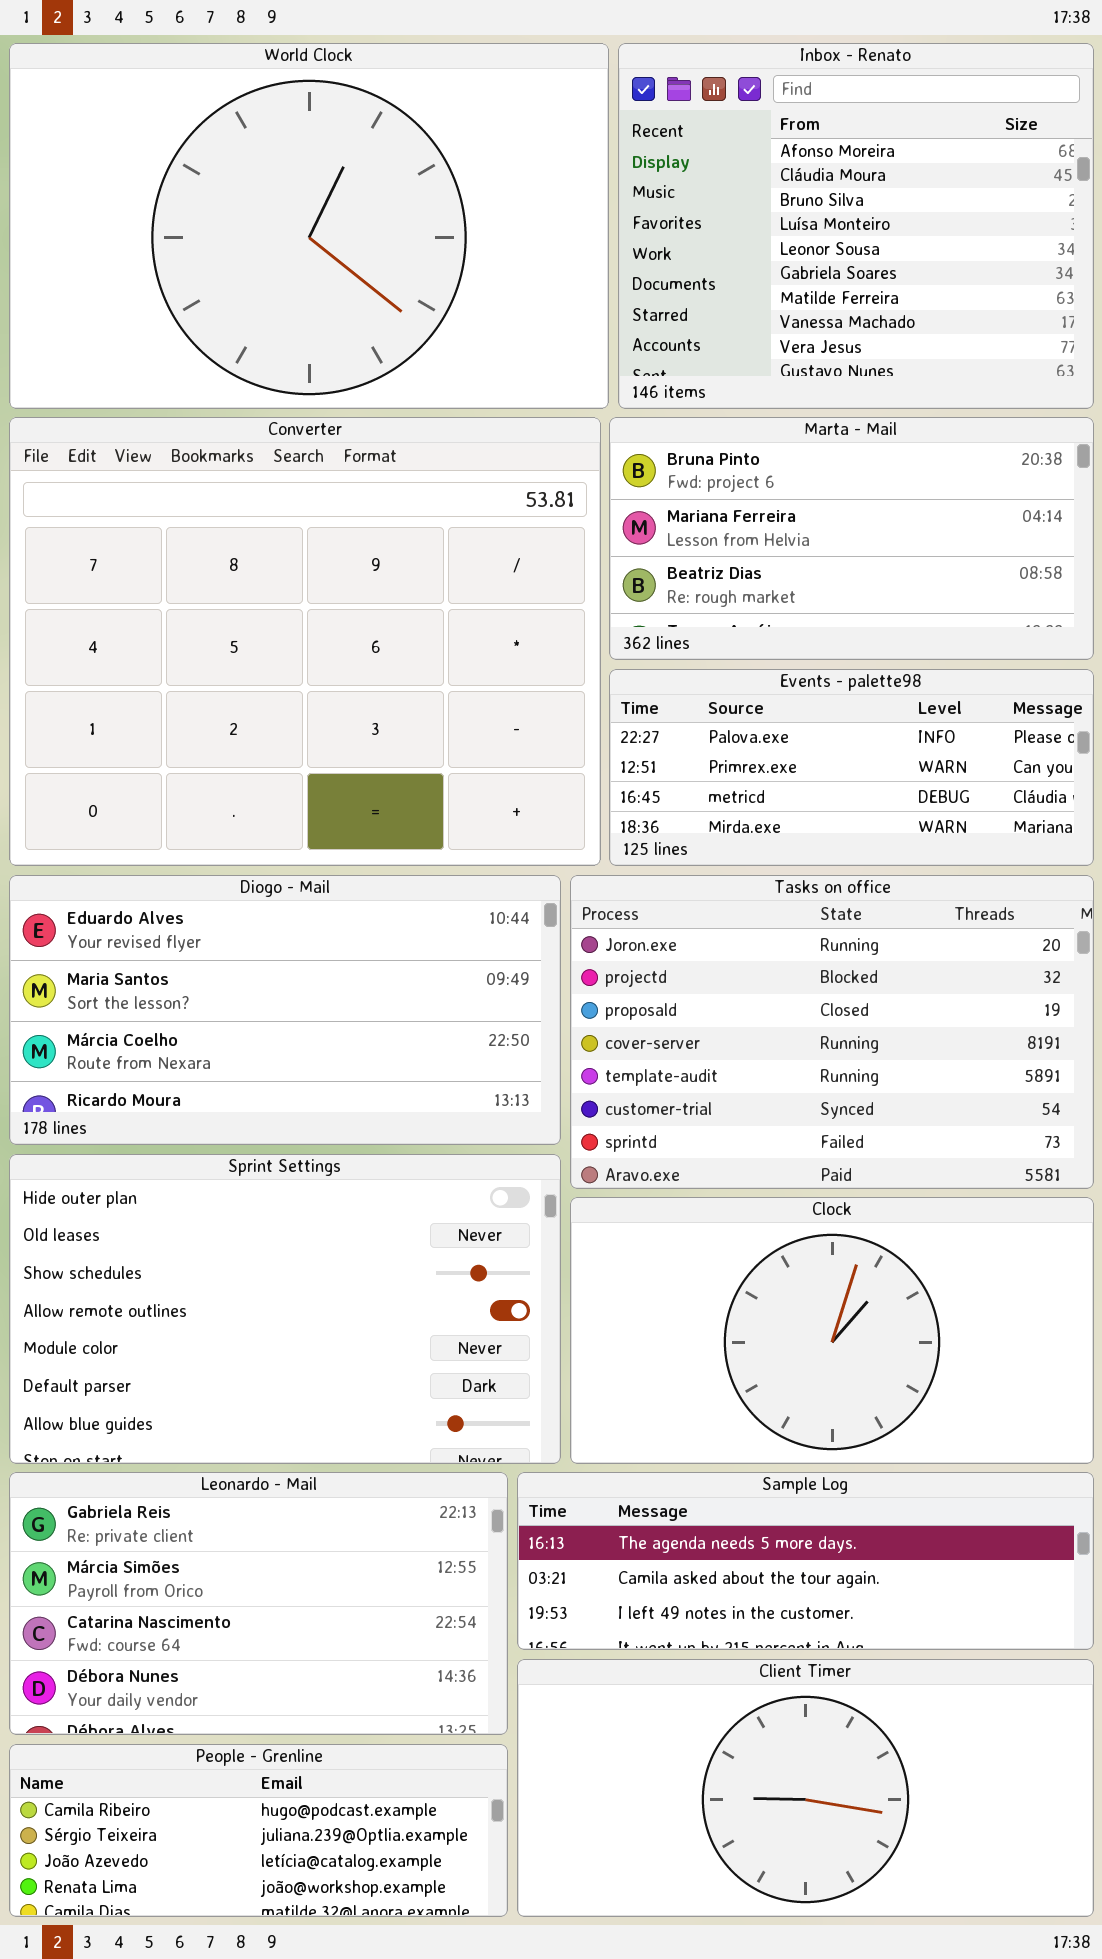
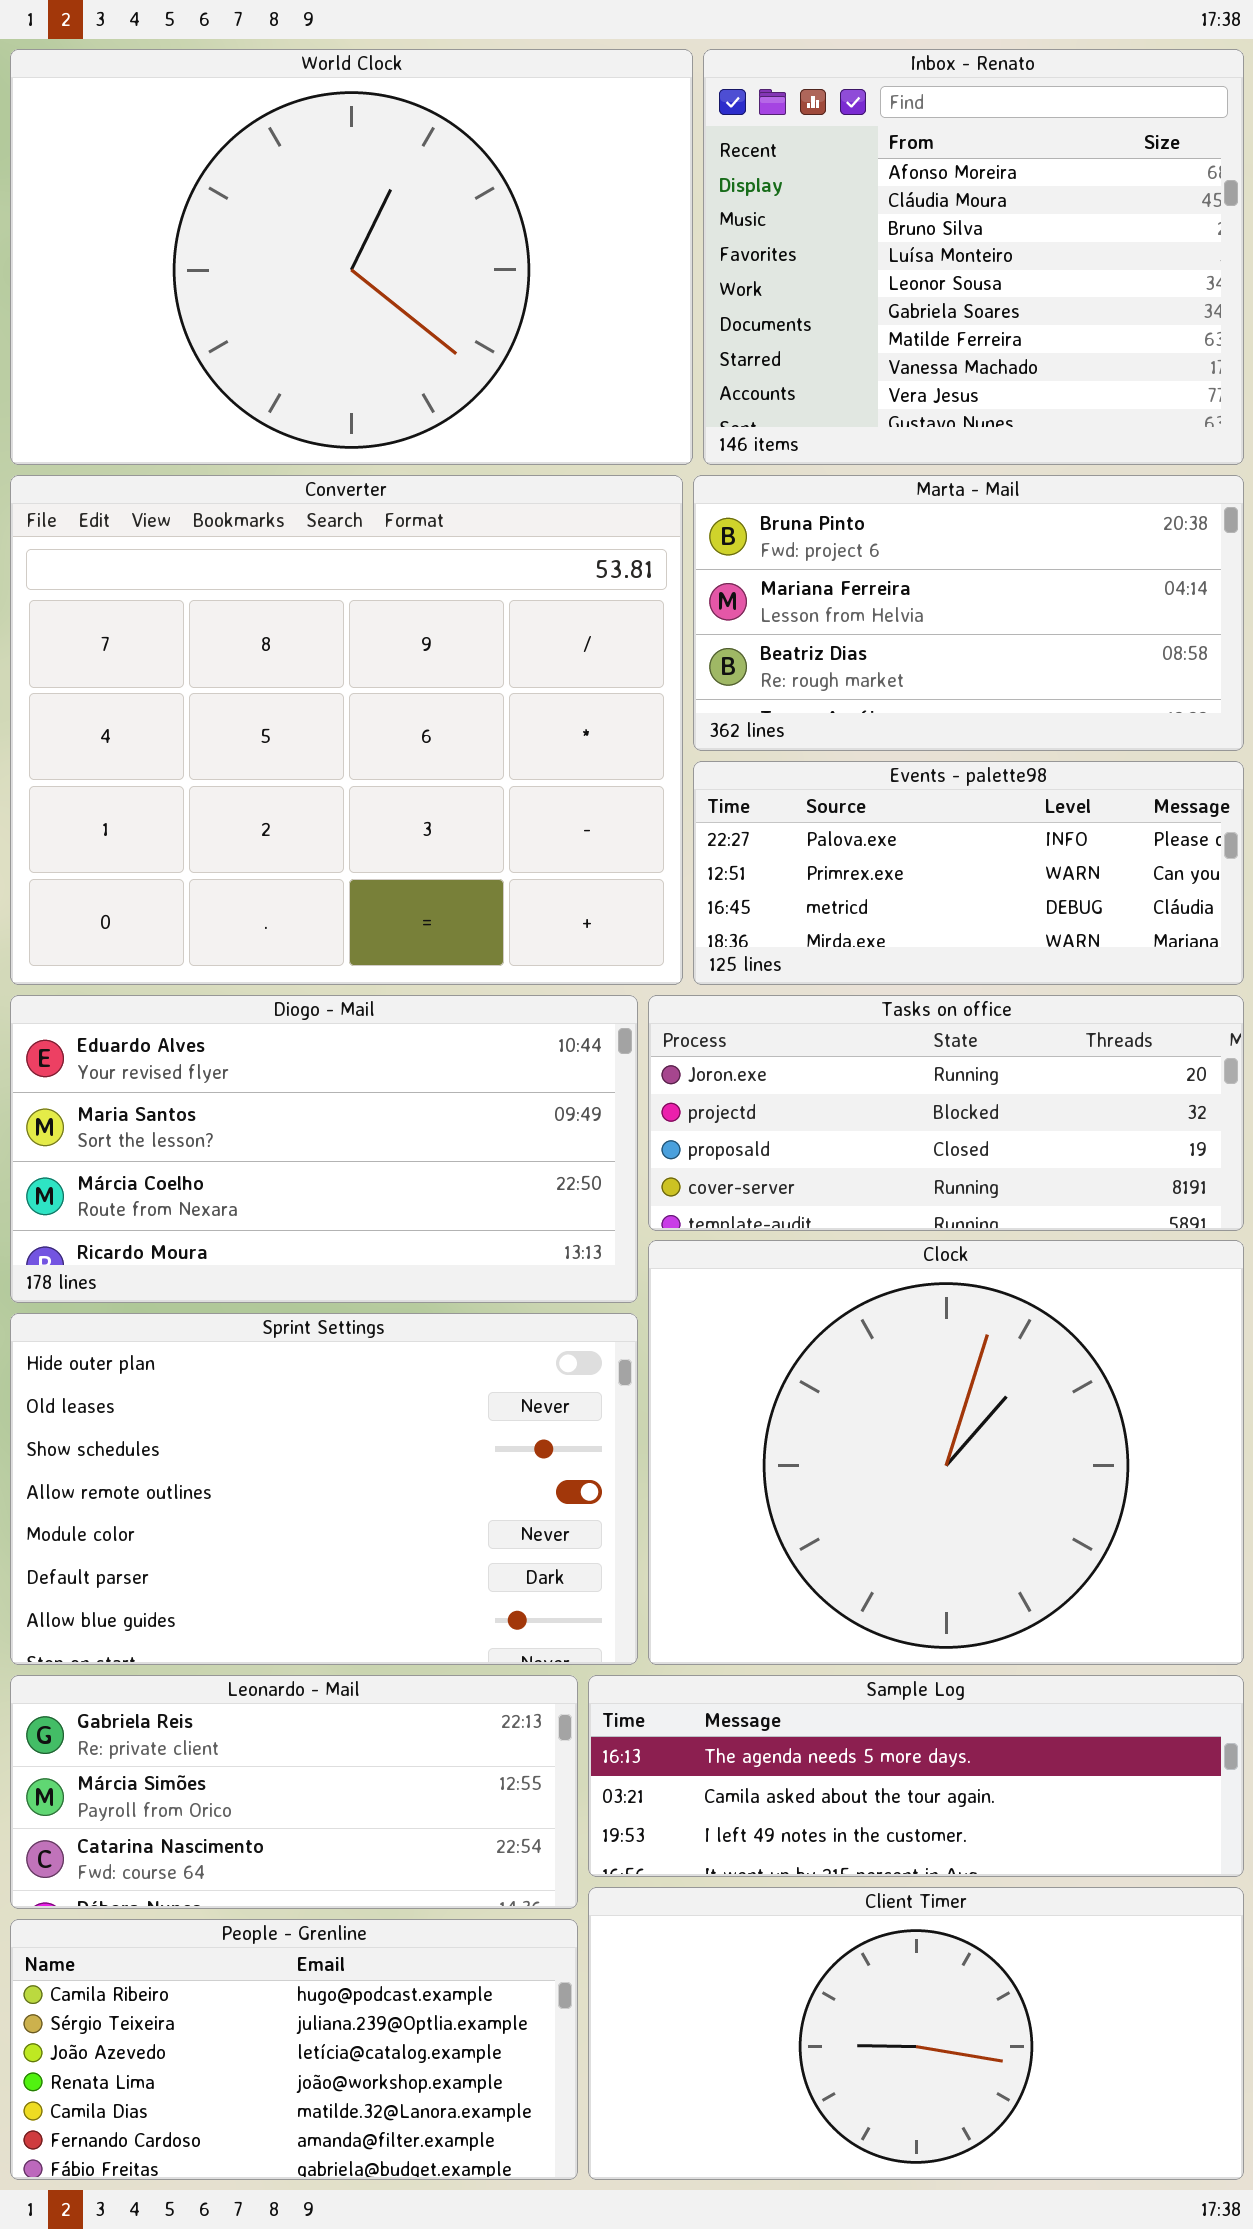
Tasks on office: [570,875,1094,1189] -> [648,995,1244,1231], resized
Clock: [570,1197,1094,1464] -> [648,1240,1244,1665], resized
Leonardo - Mail: [9,1472,508,1735] -> [10,1675,578,1909], resized
People - Grenline: [9,1744,508,1917] -> [10,1919,578,2180], resized

